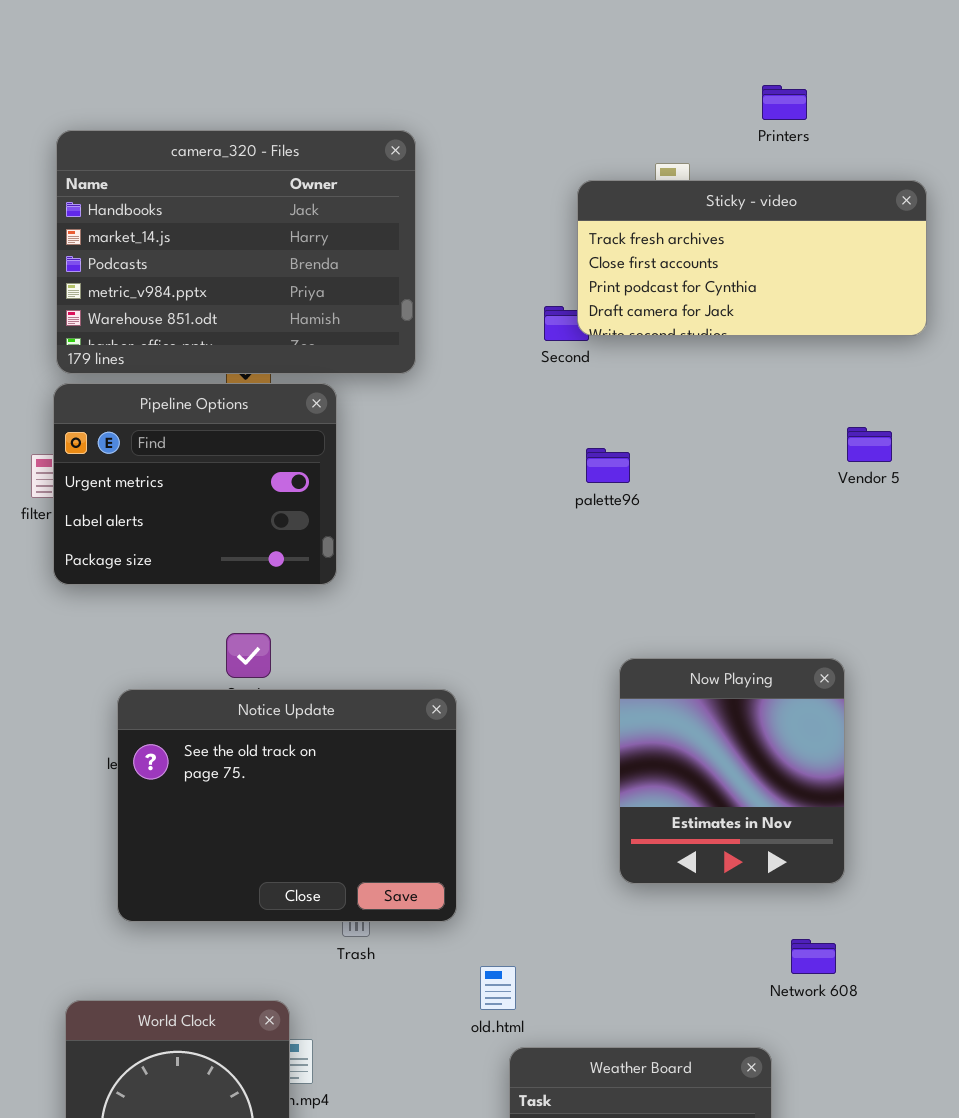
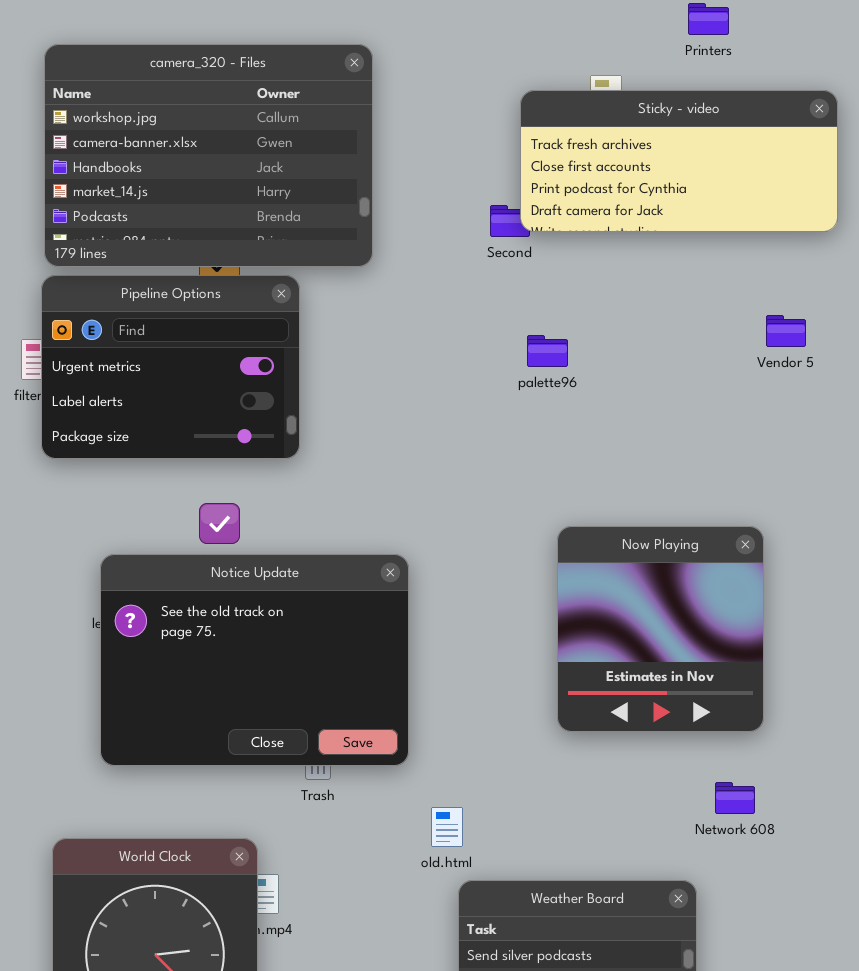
camera_320 - Files: [56,130,416,374] -> [44,44,373,267], scrolled up 2 rows

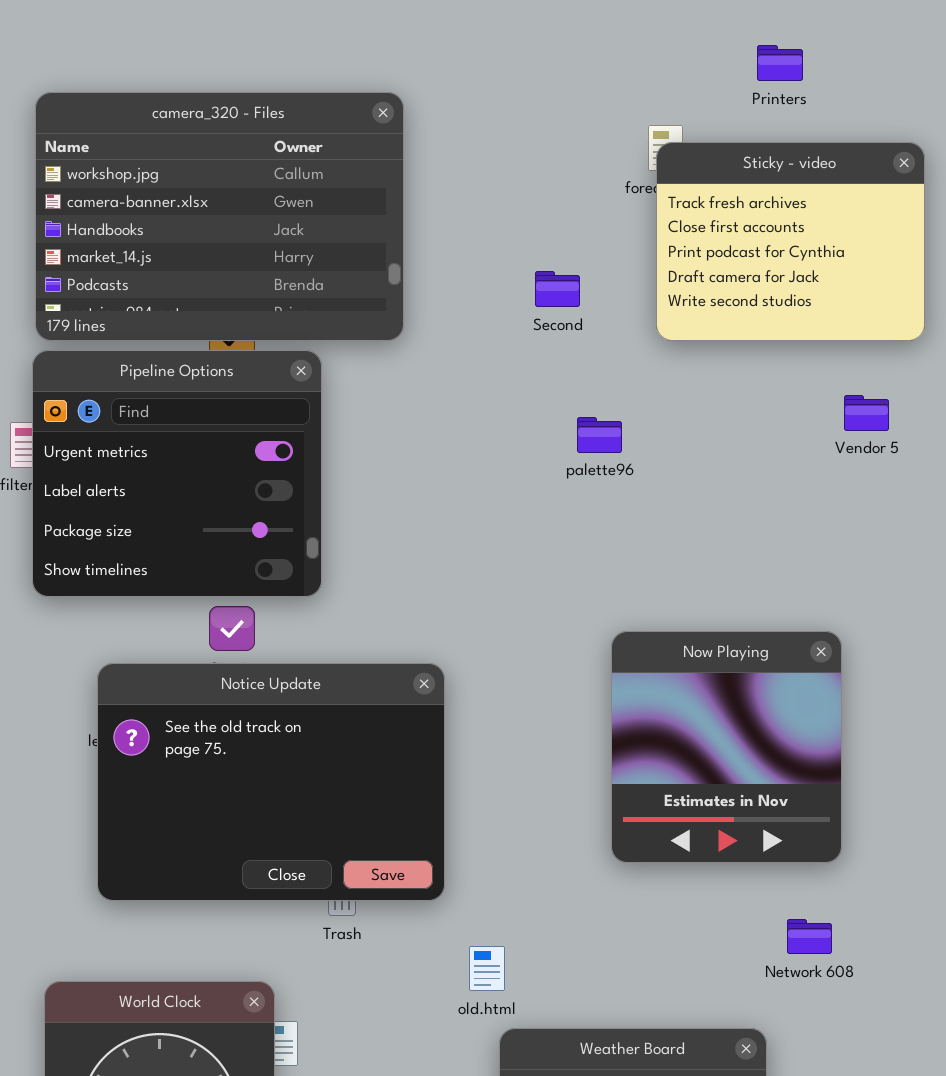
Sticky - video: [520,90,838,232] -> [656,142,925,341], resized
Pipeline Options: [41,275,300,459] -> [32,350,322,597], resized

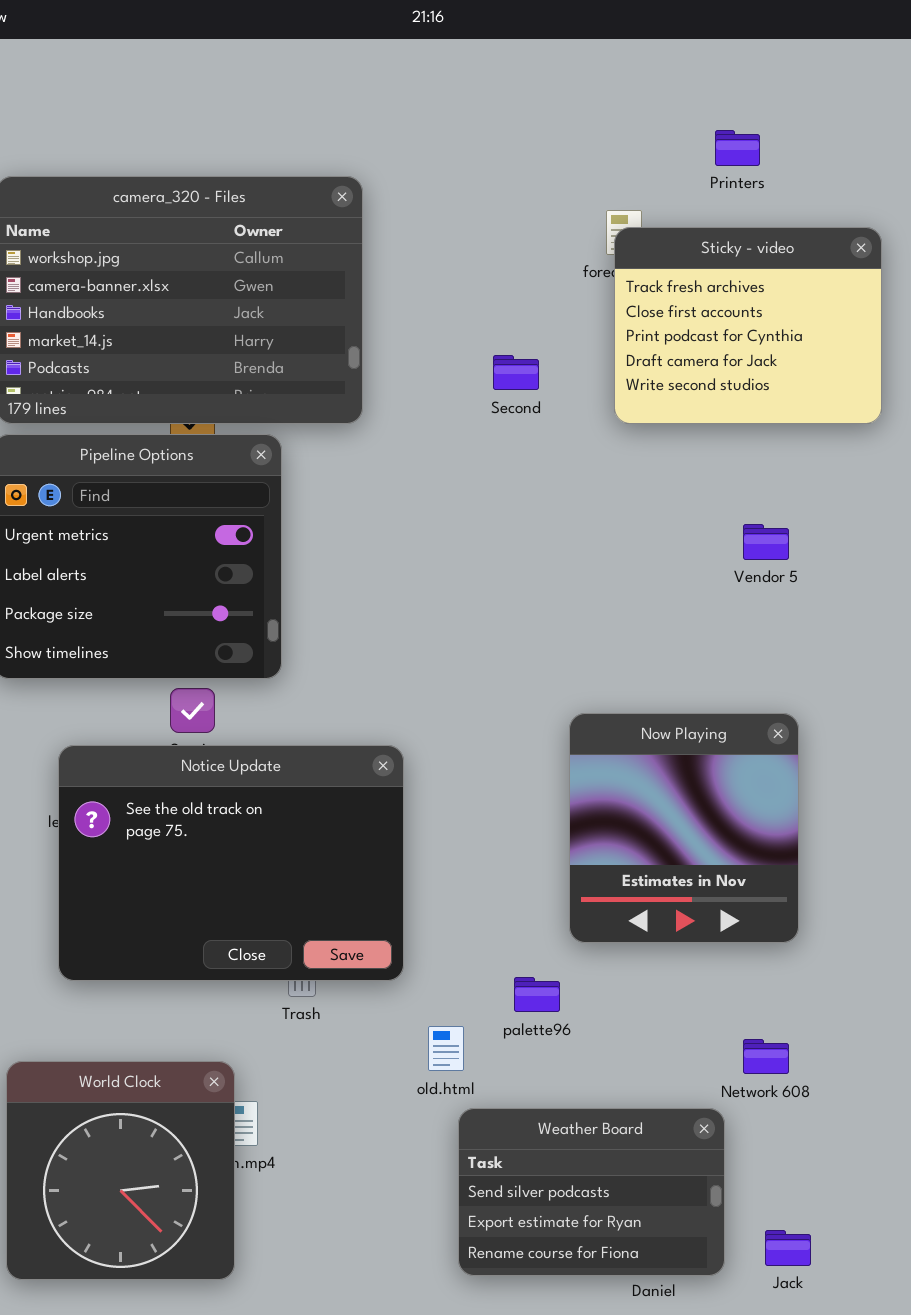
Vendor 5: [844,395,889,431] -> [743,524,789,560], moved
palette96: [577,417,622,453] -> [514,977,560,1012], moved
Network 608: [787,919,832,954] -> [743,1039,789,1074], moved

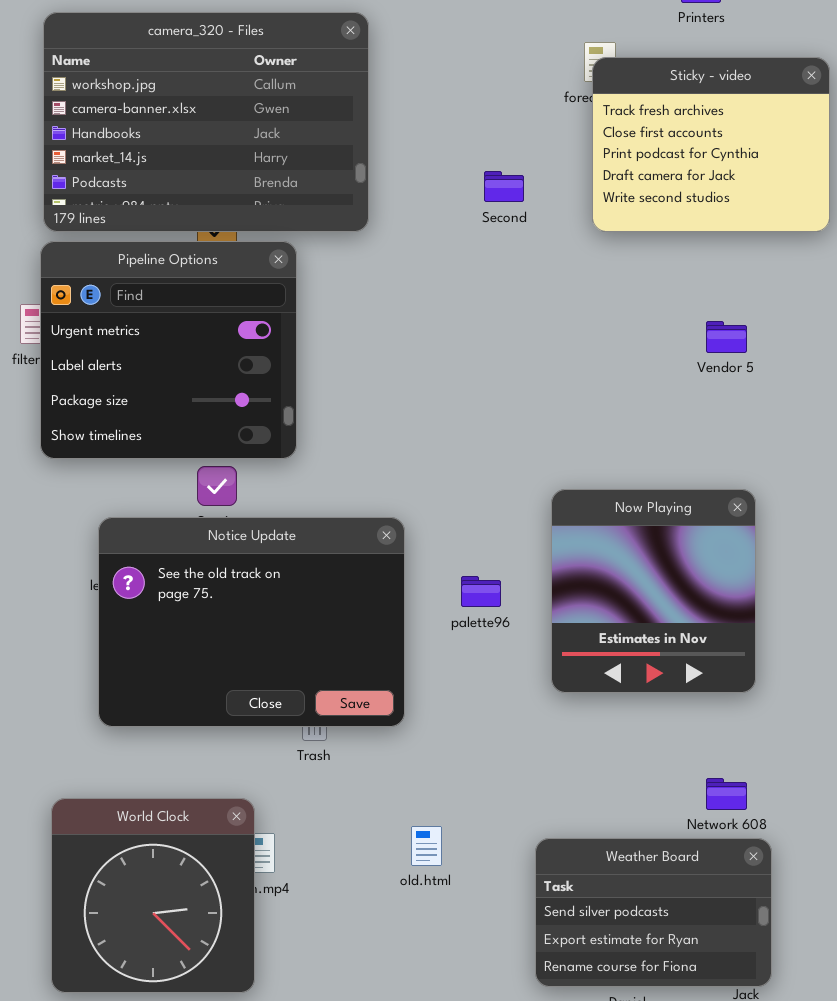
palette96: [514,977,560,1012] -> [461,576,501,607], moved
old.html: [428,1026,464,1071] -> [411,826,442,866], moved
Weather Board: [458,1108,725,1276] -> [535,838,772,987], moved

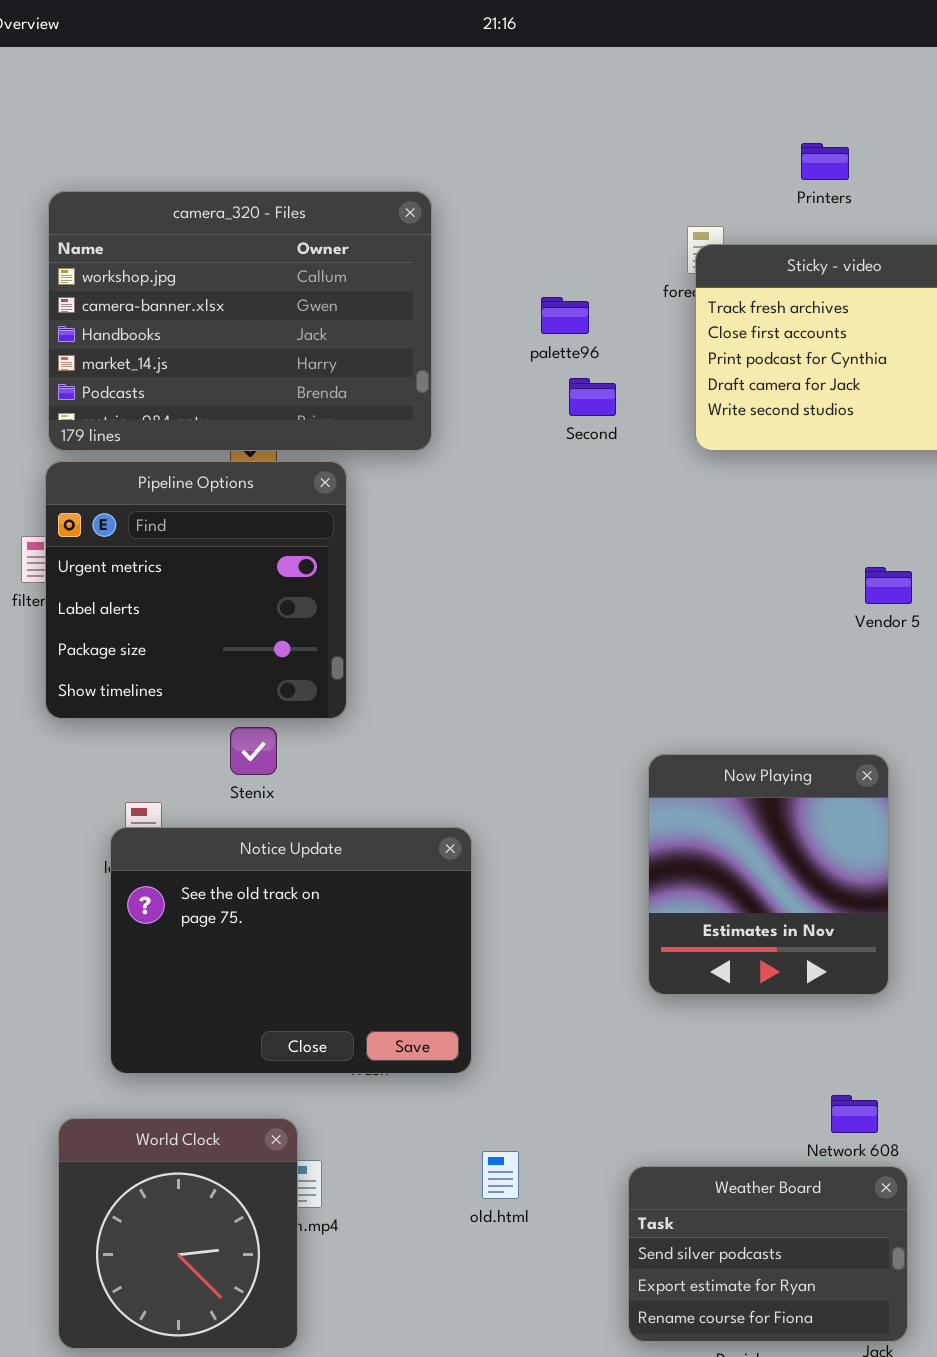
Vendor 5: [706,321,747,353] -> [865,567,912,604], moved
Notice Update: [98,517,405,727] -> [110,827,472,1074], moved
palette96: [461,576,501,607] -> [541,297,589,334], moved

